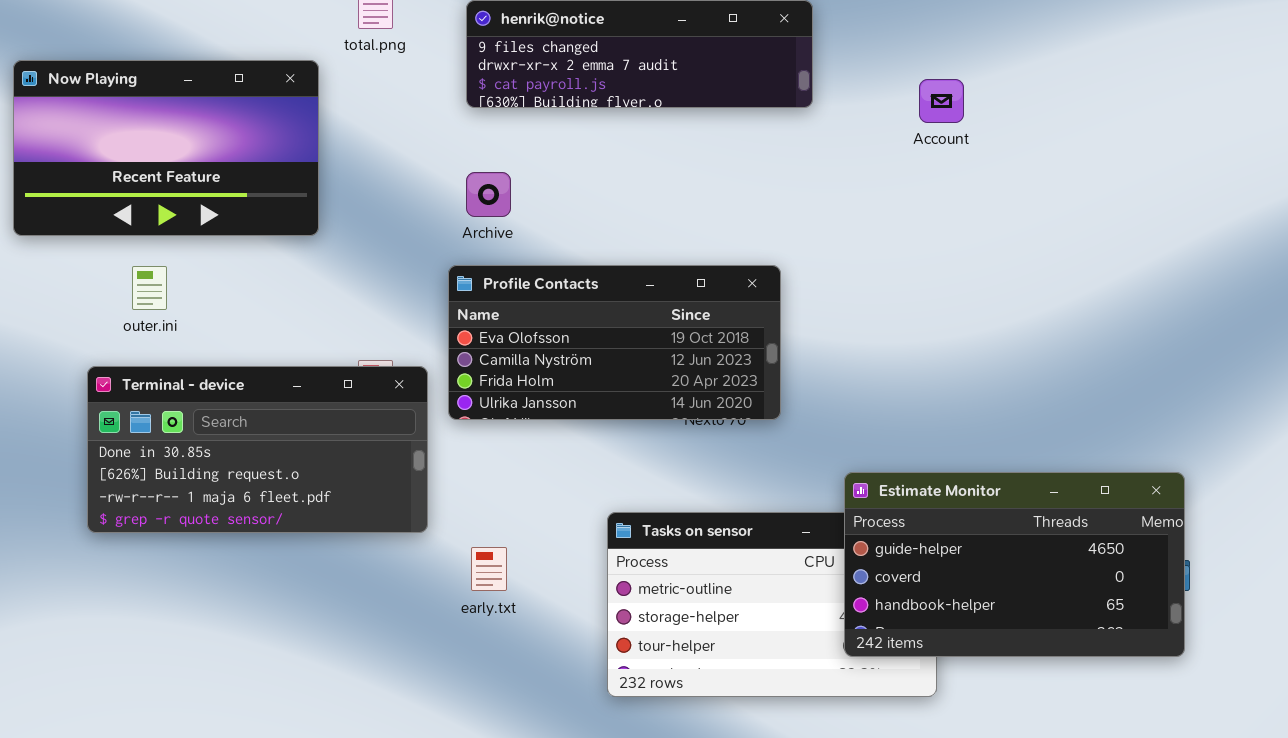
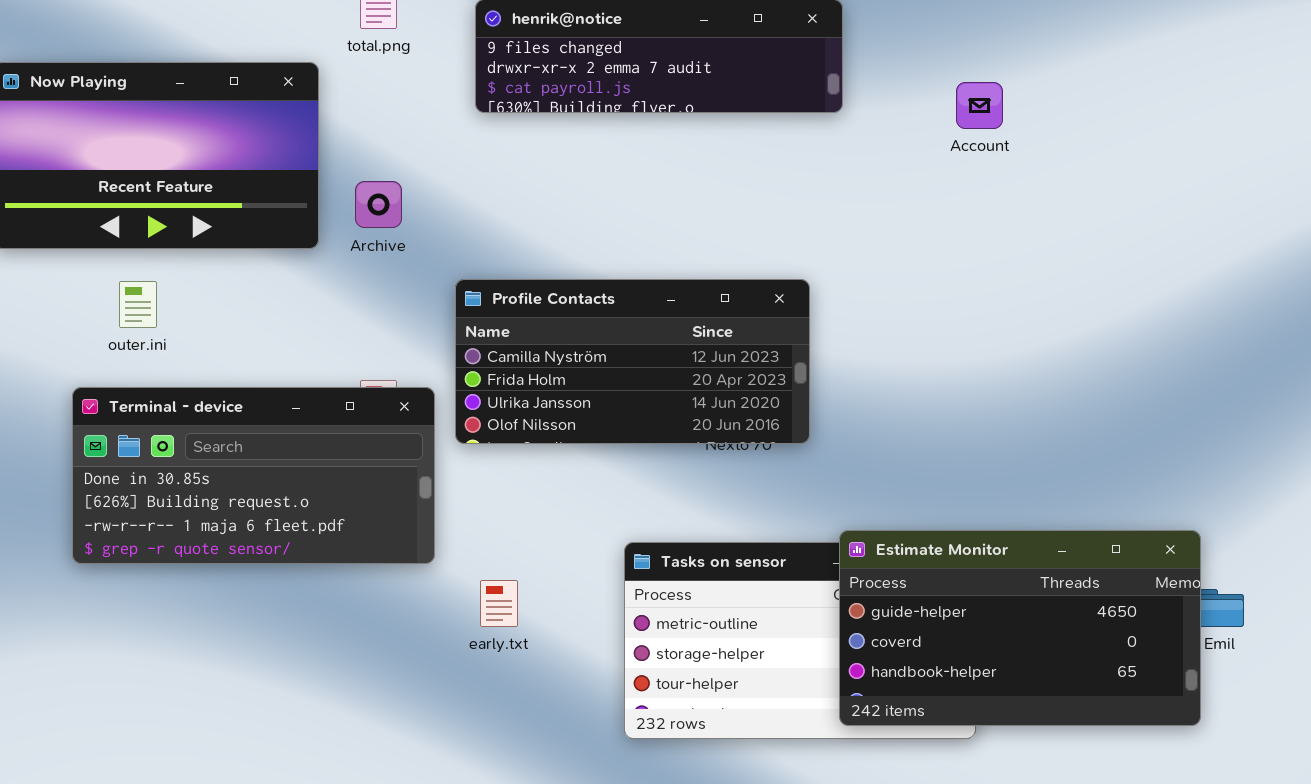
Archive: [466,172,511,217] -> [355,181,402,228], moved
Profile Contacts: [448,265,781,420] -> [455,279,810,444], scrolled down 1 row
Estimate Monitor: [844,472,1185,657] -> [839,530,1201,726], moved

